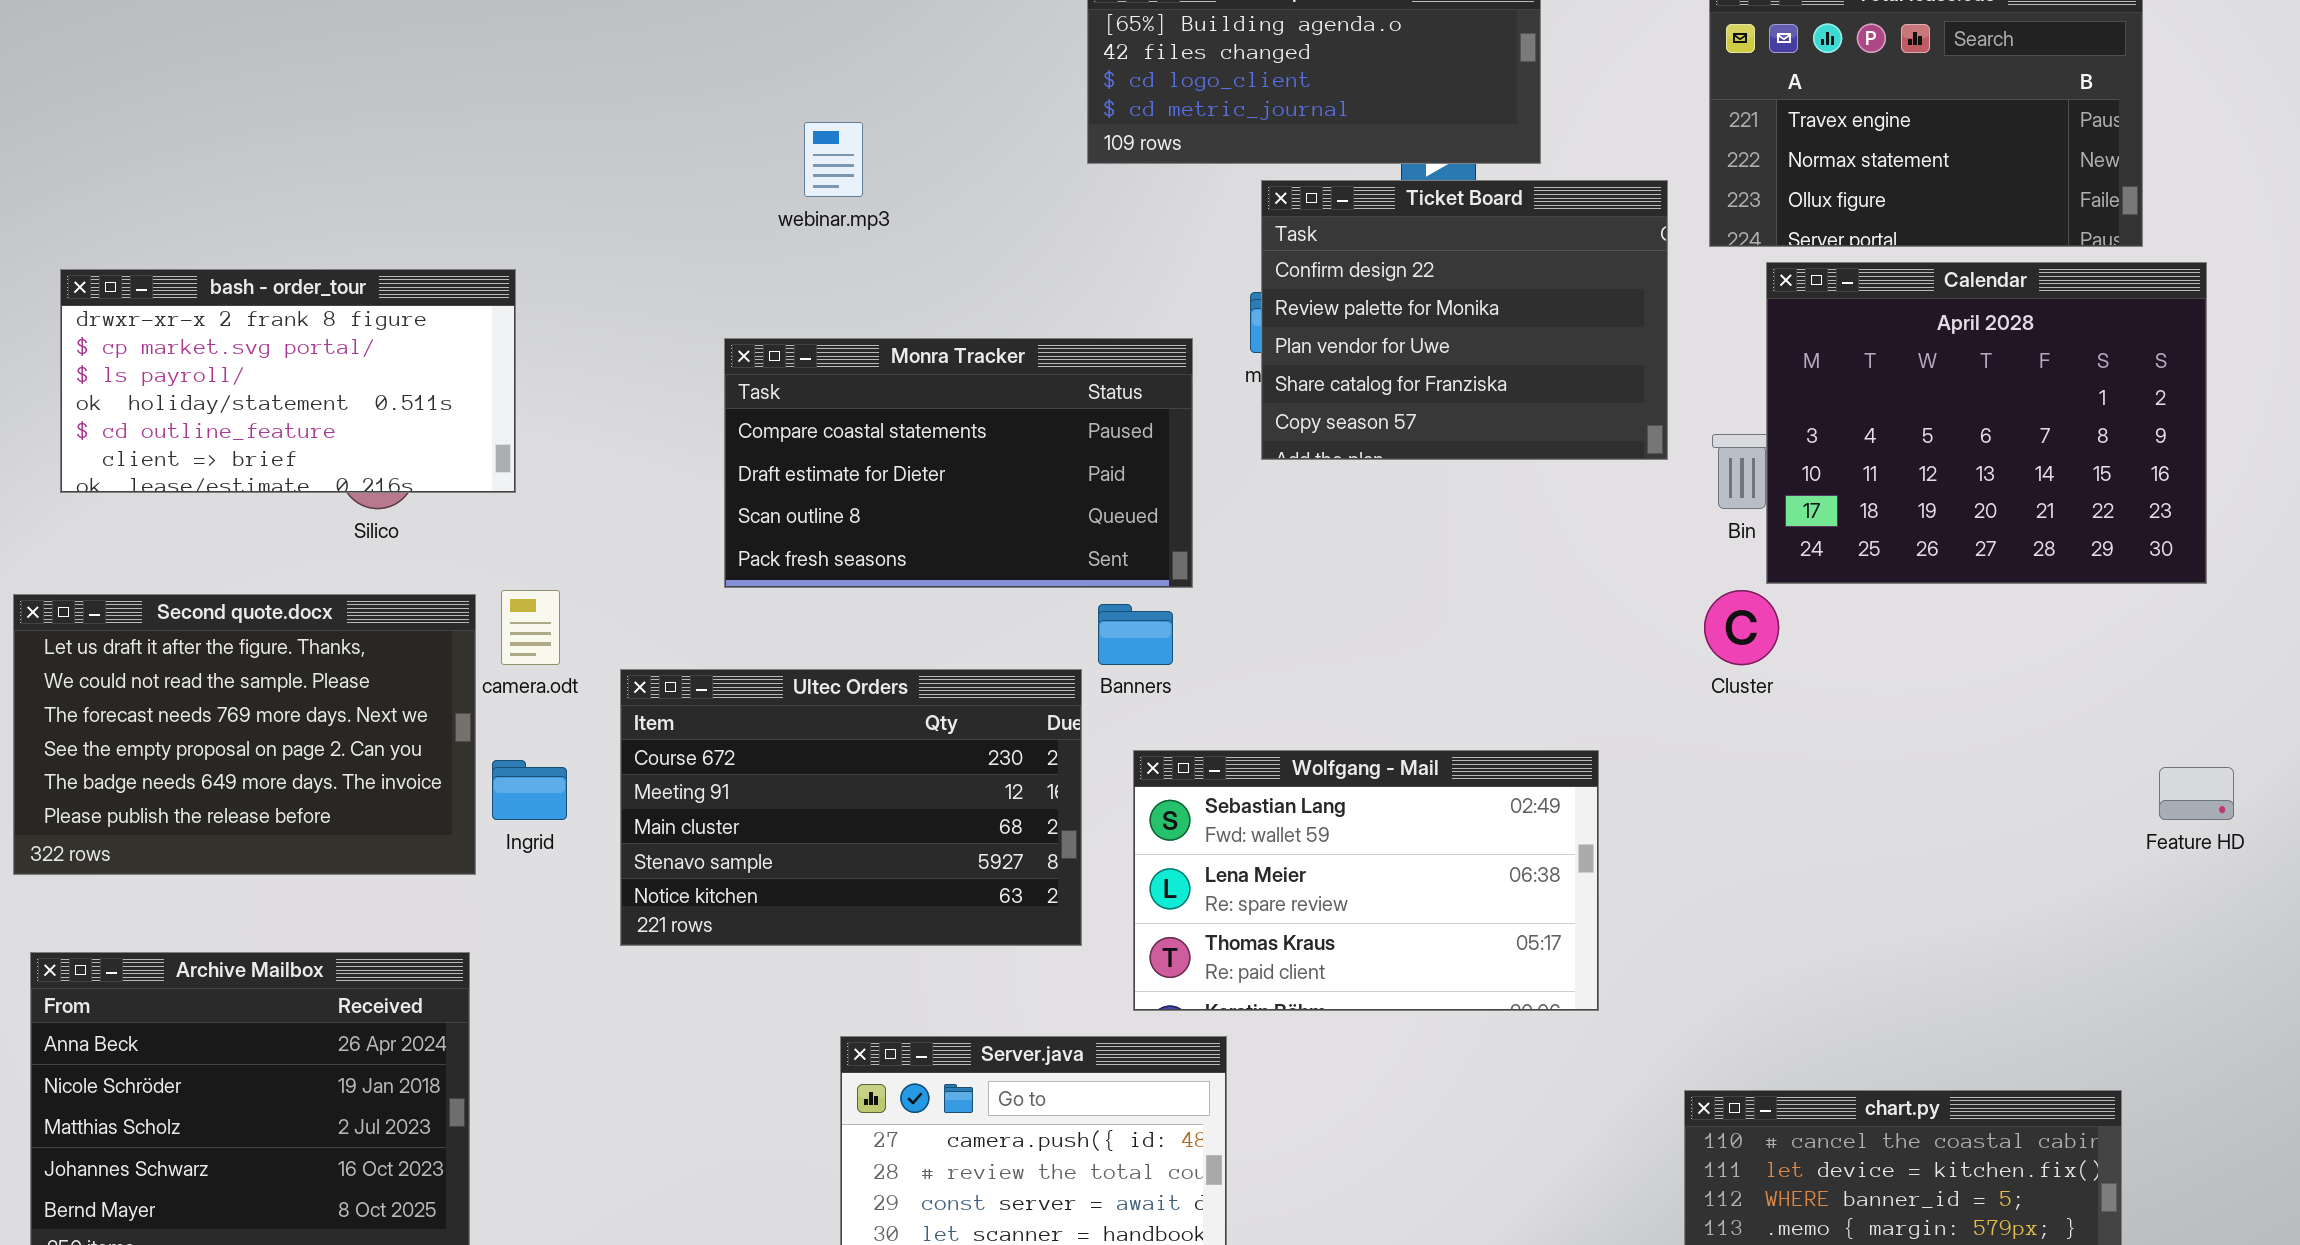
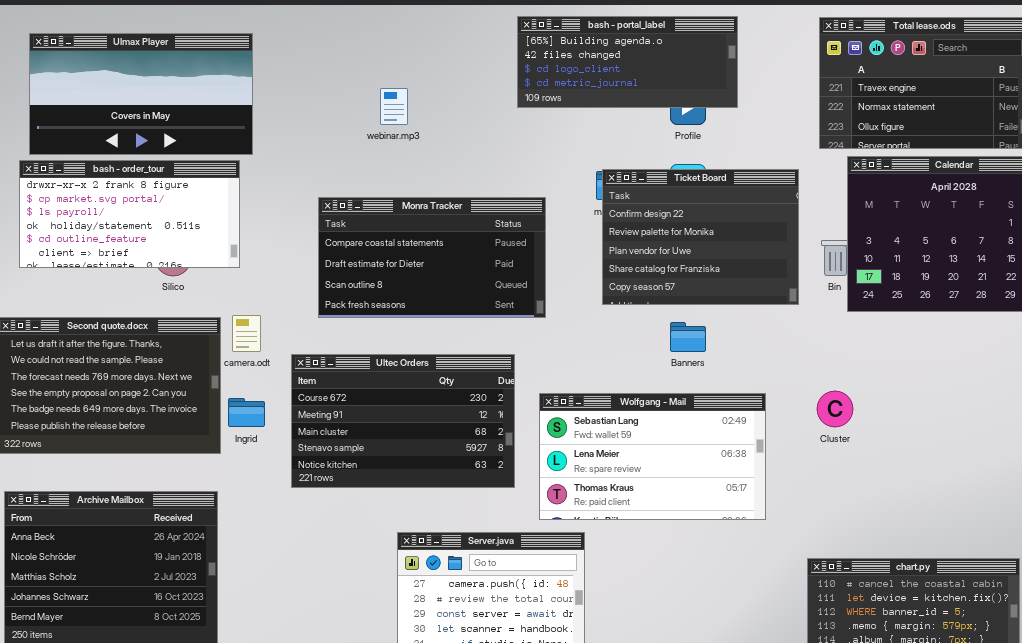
Ulmax Player: none -> [29,33,253,155], opened
Ticket Board: [1261,180,1668,460] -> [602,169,799,305], moved
Monra Tracker: [724,338,1193,588] -> [318,197,546,318], moved
Cluster: [1704,590,1779,665] -> [817,391,853,427], moved
Banners: [1098,604,1173,665] -> [670,322,706,352], moved

